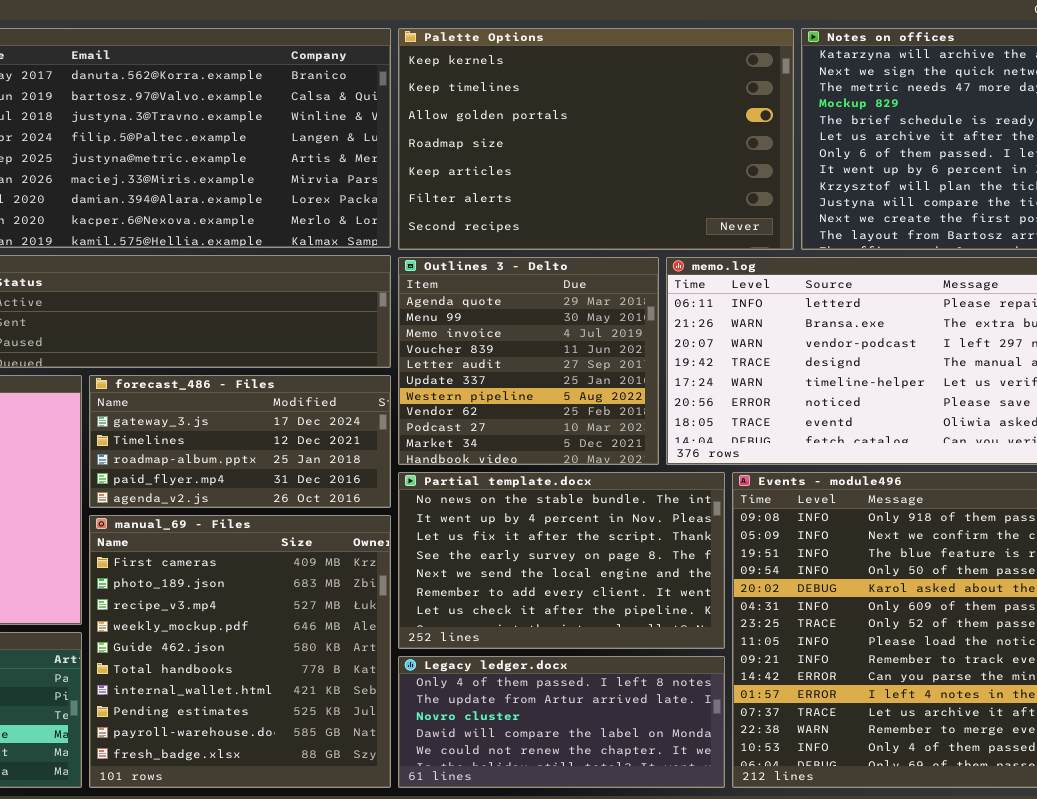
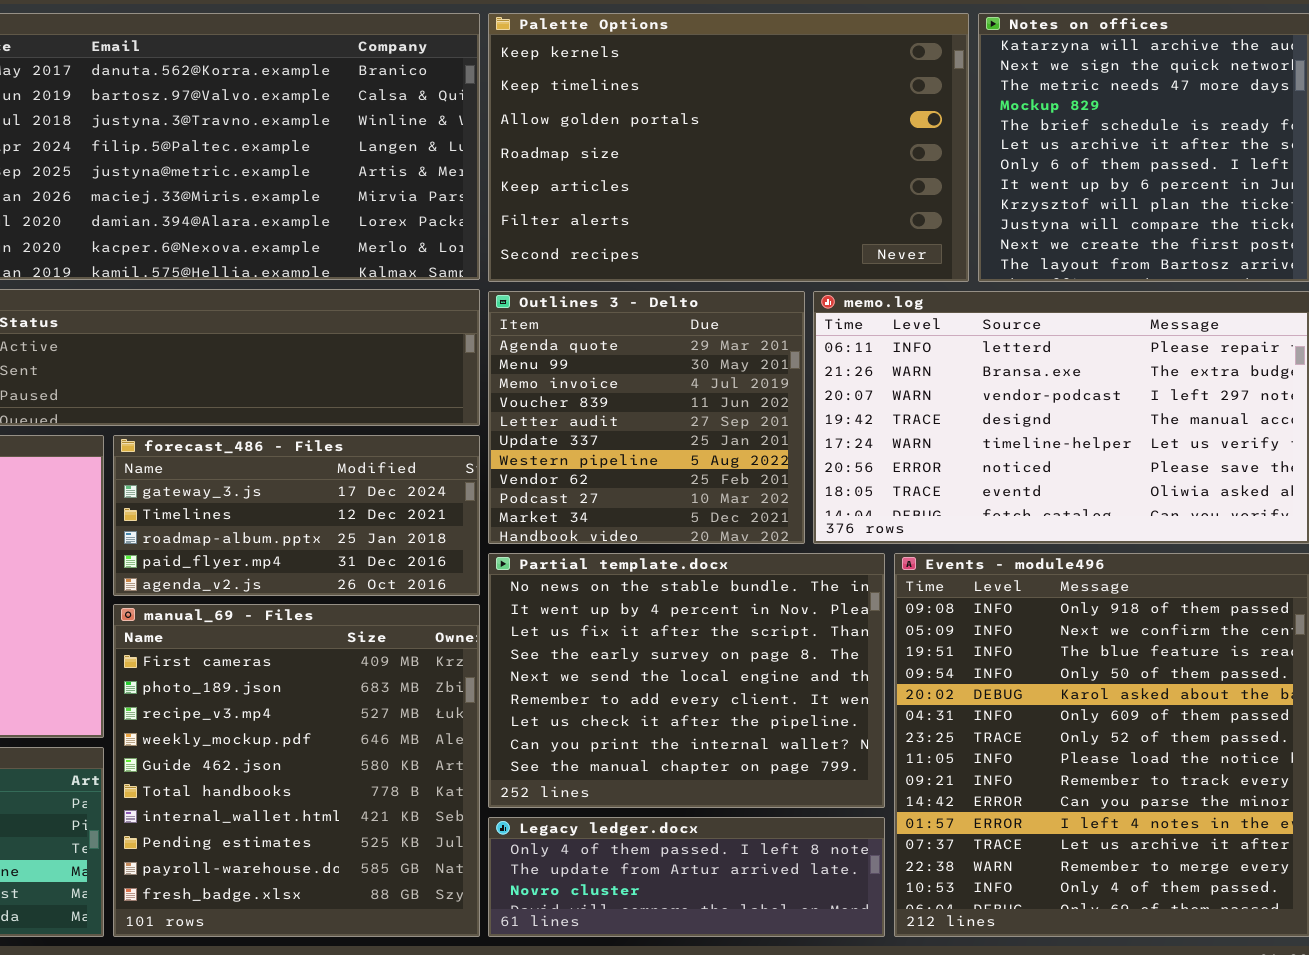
Partial template.docx: [398,472,725,649] -> [488,553,885,808], resized
Legacy ledger.docx: [398,656,725,788] -> [488,817,885,937], resized

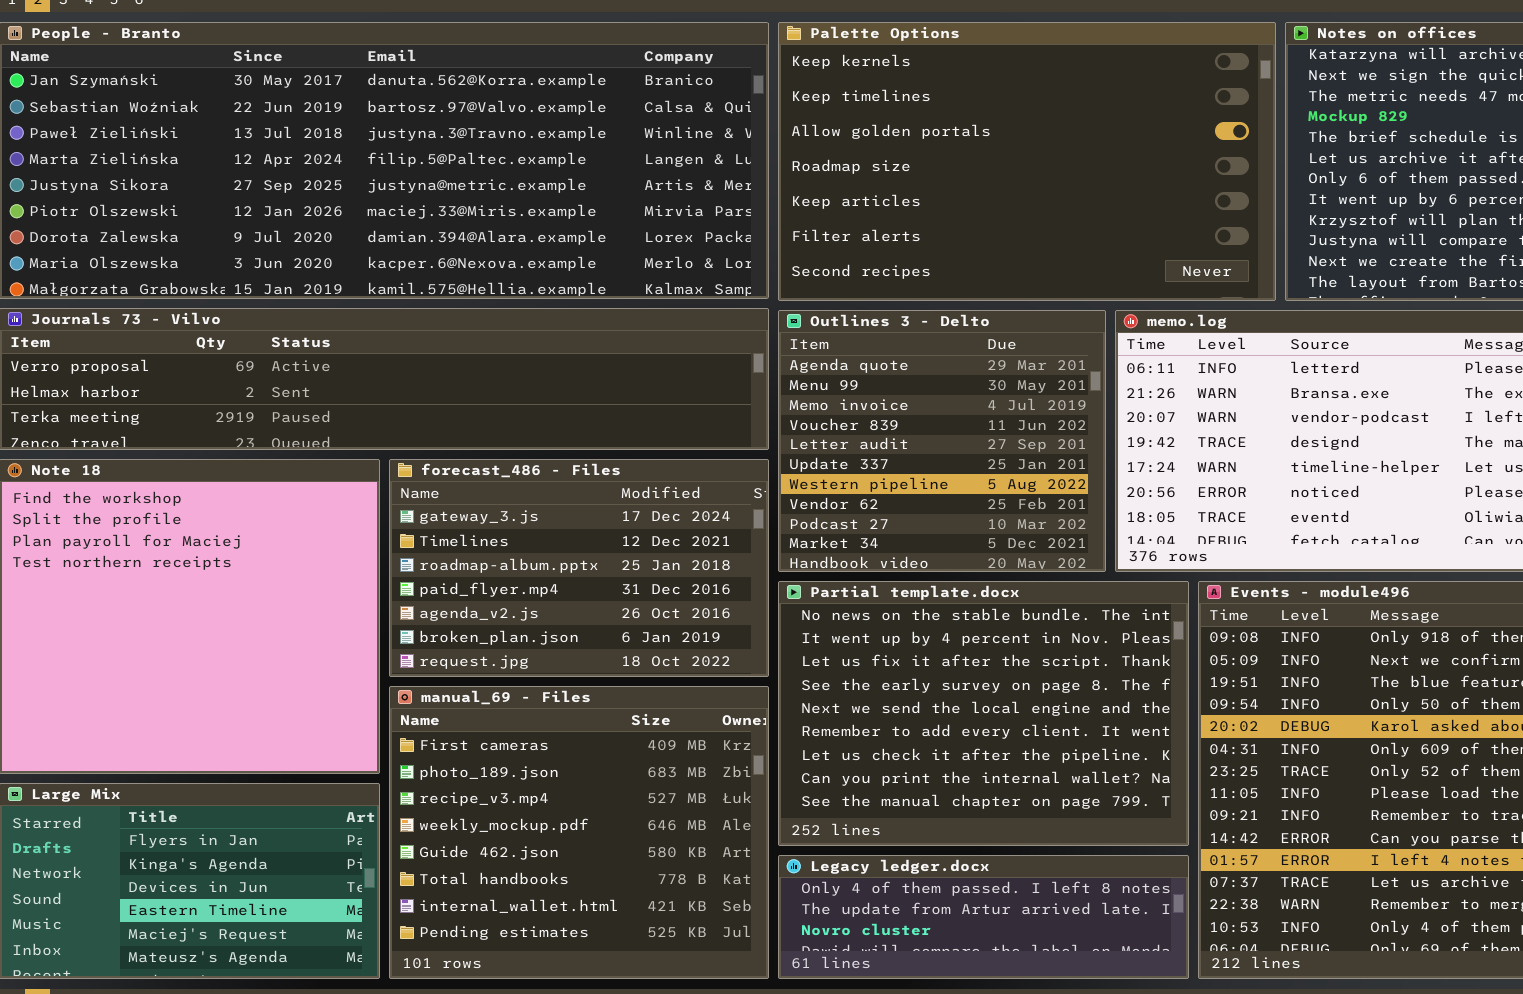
forecast_486 - Files: [113,435,480,596] -> [389,459,769,677], resized
manual_69 - Files: [113,604,480,937] -> [389,686,769,979], resized

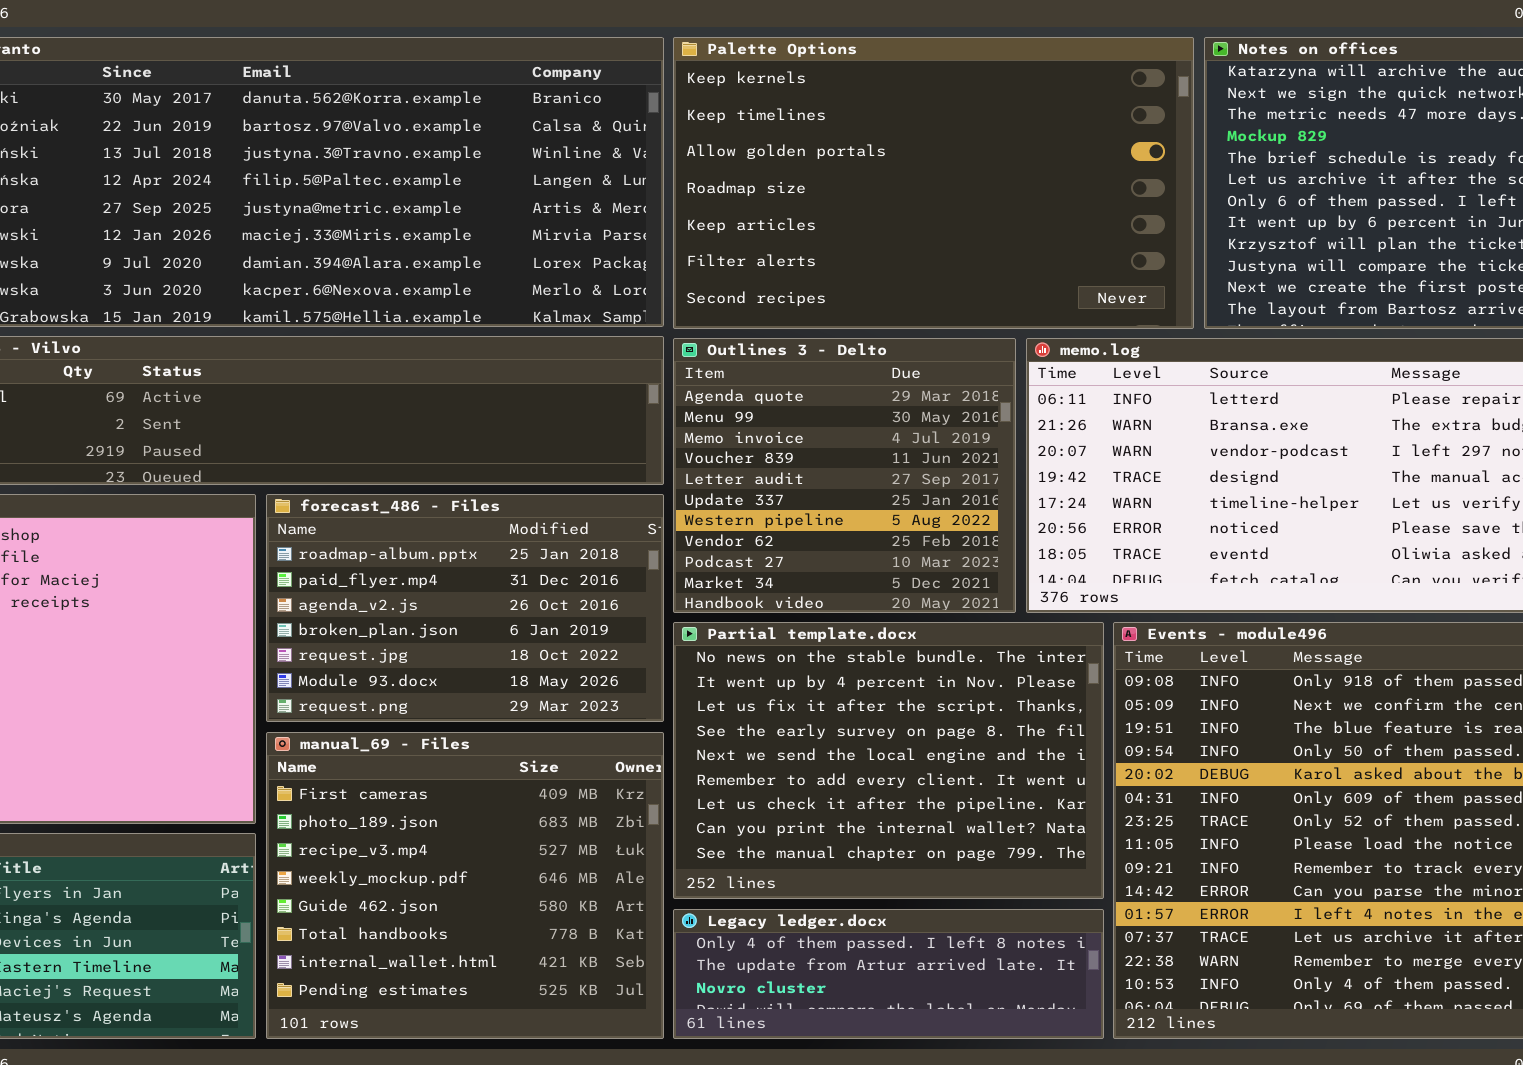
forecast_486 - Files: [389,459,769,677] -> [266,494,664,722], scrolled down 2 rows

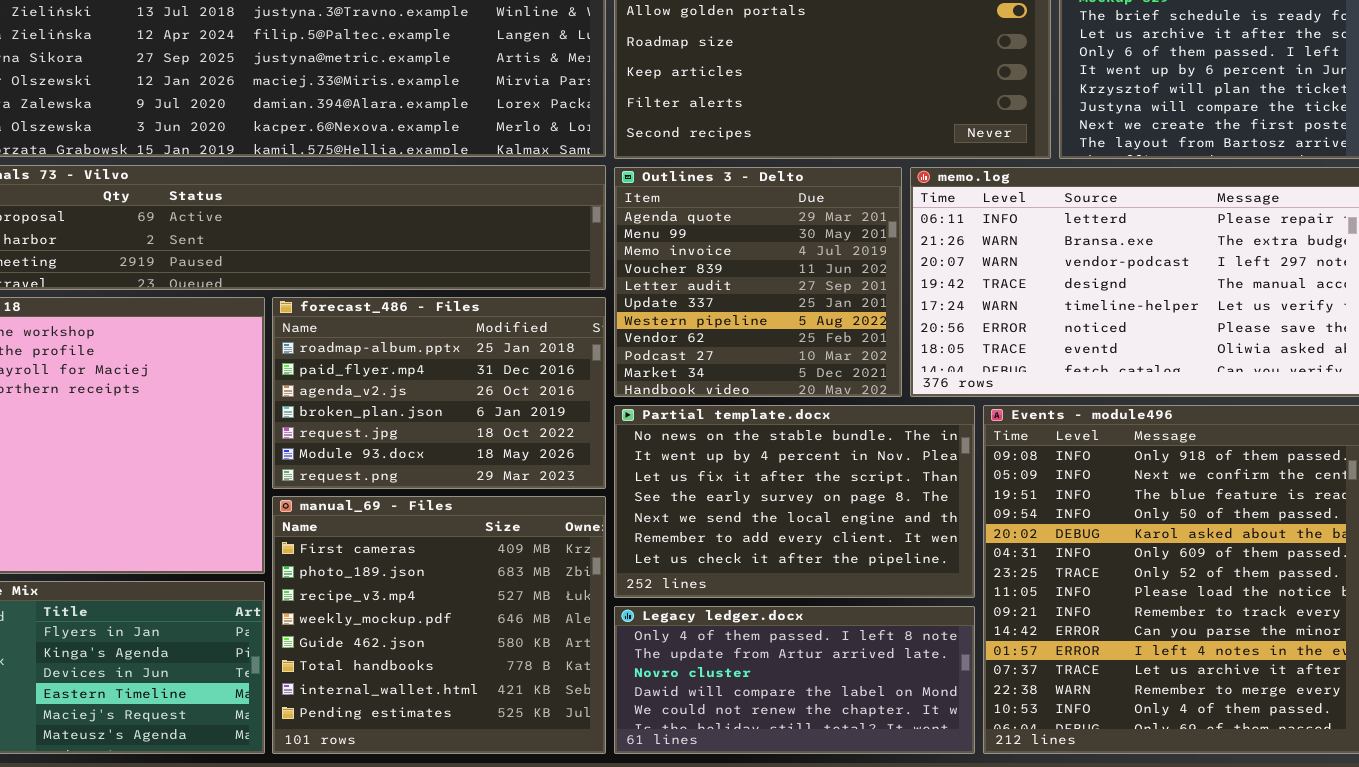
Partial template.docx: [673,622,1104,899] -> [614,405,975,598], resized
Legacy ledger.docx: [673,909,1104,1039] -> [614,606,975,754], resized

